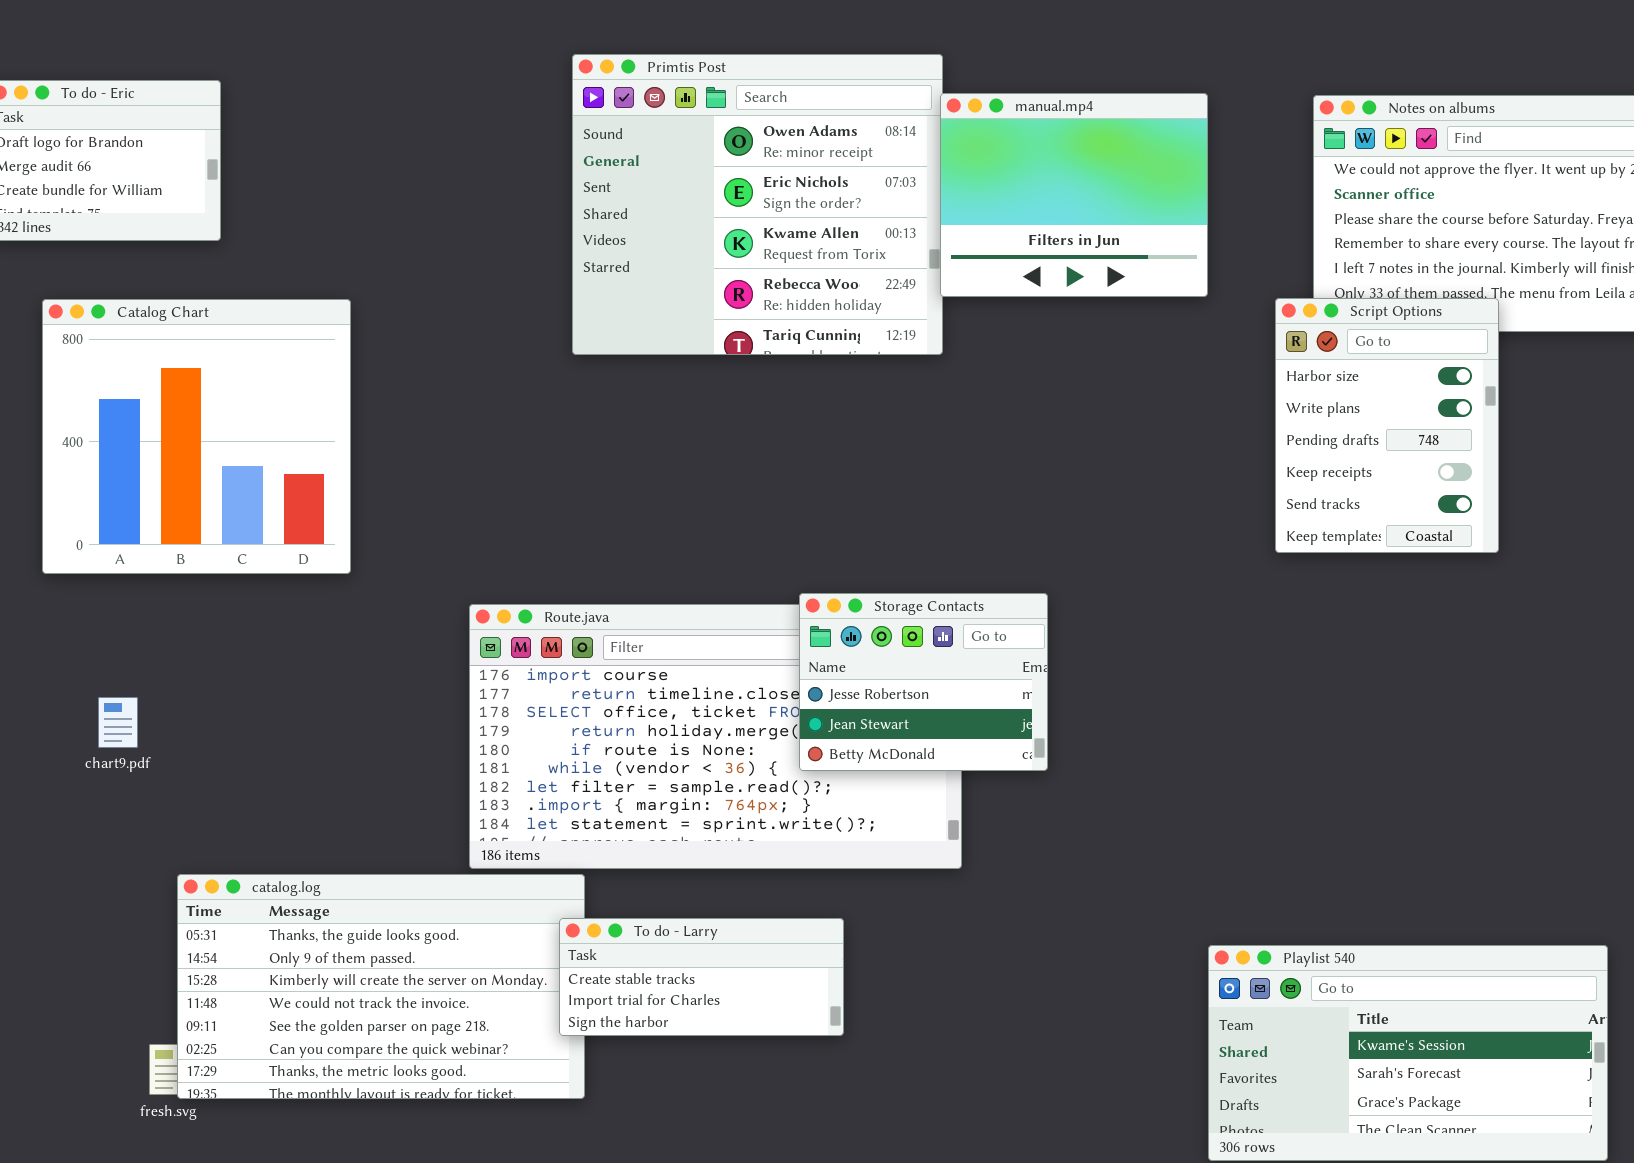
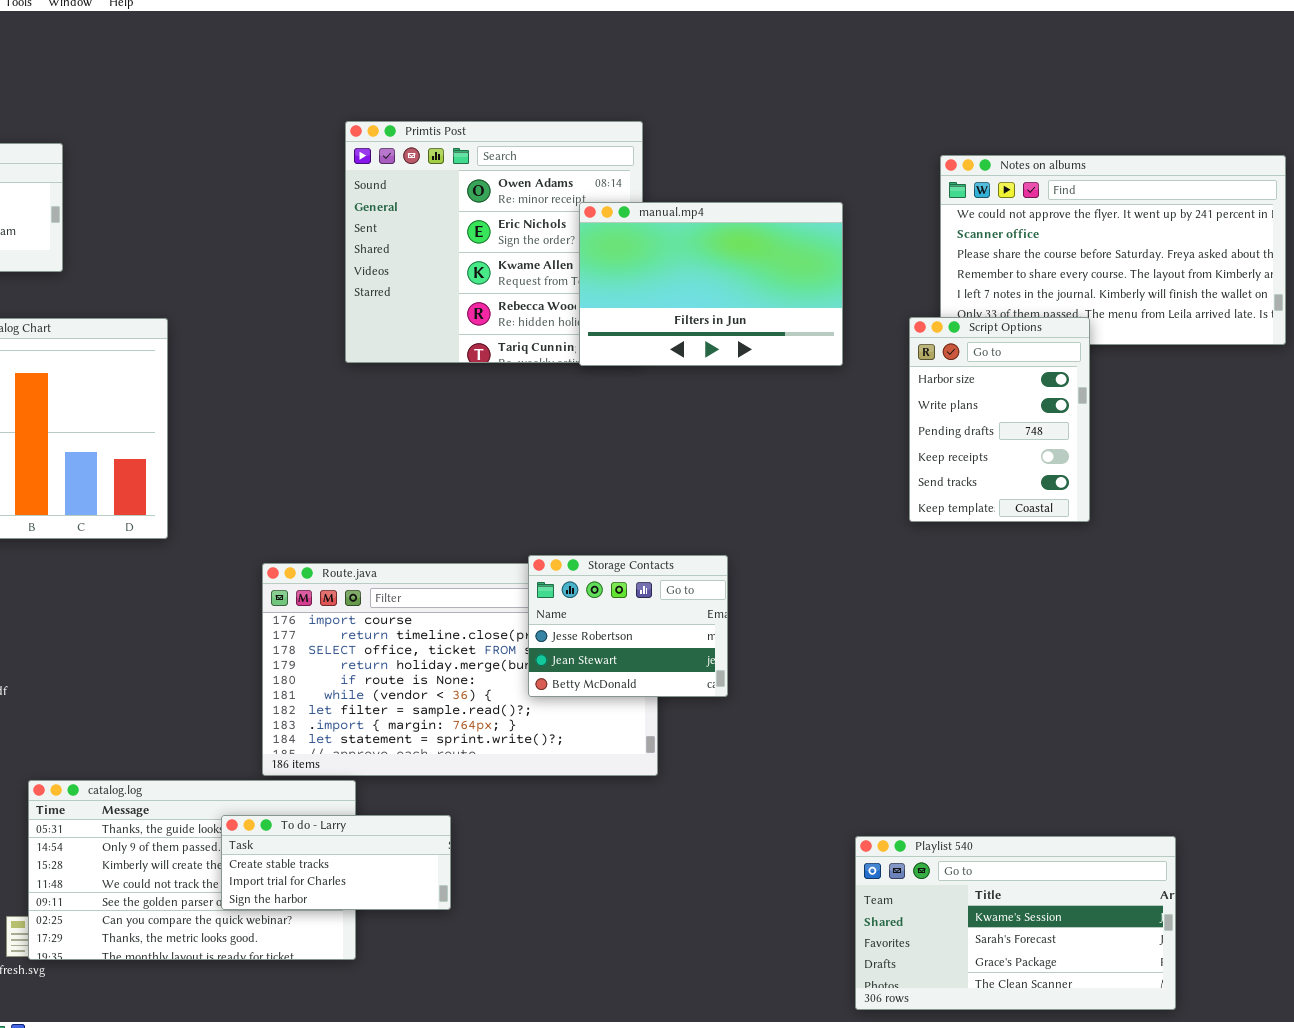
manual.mp4: [940,93,1208,297] -> [579,202,843,366], moved, resized
To do - Larry: [559,918,844,1036] -> [221,815,451,910], moved

